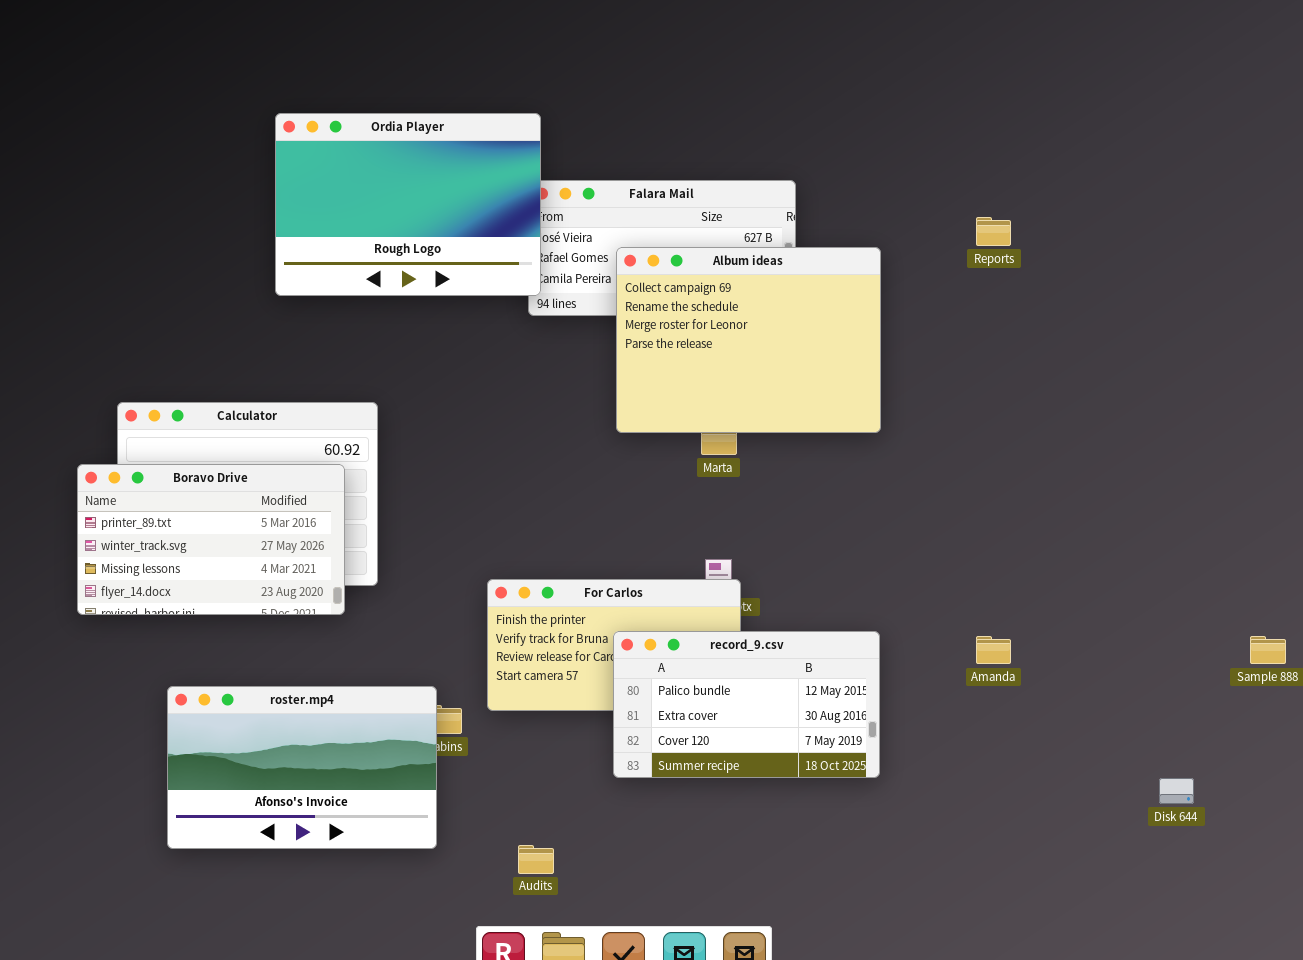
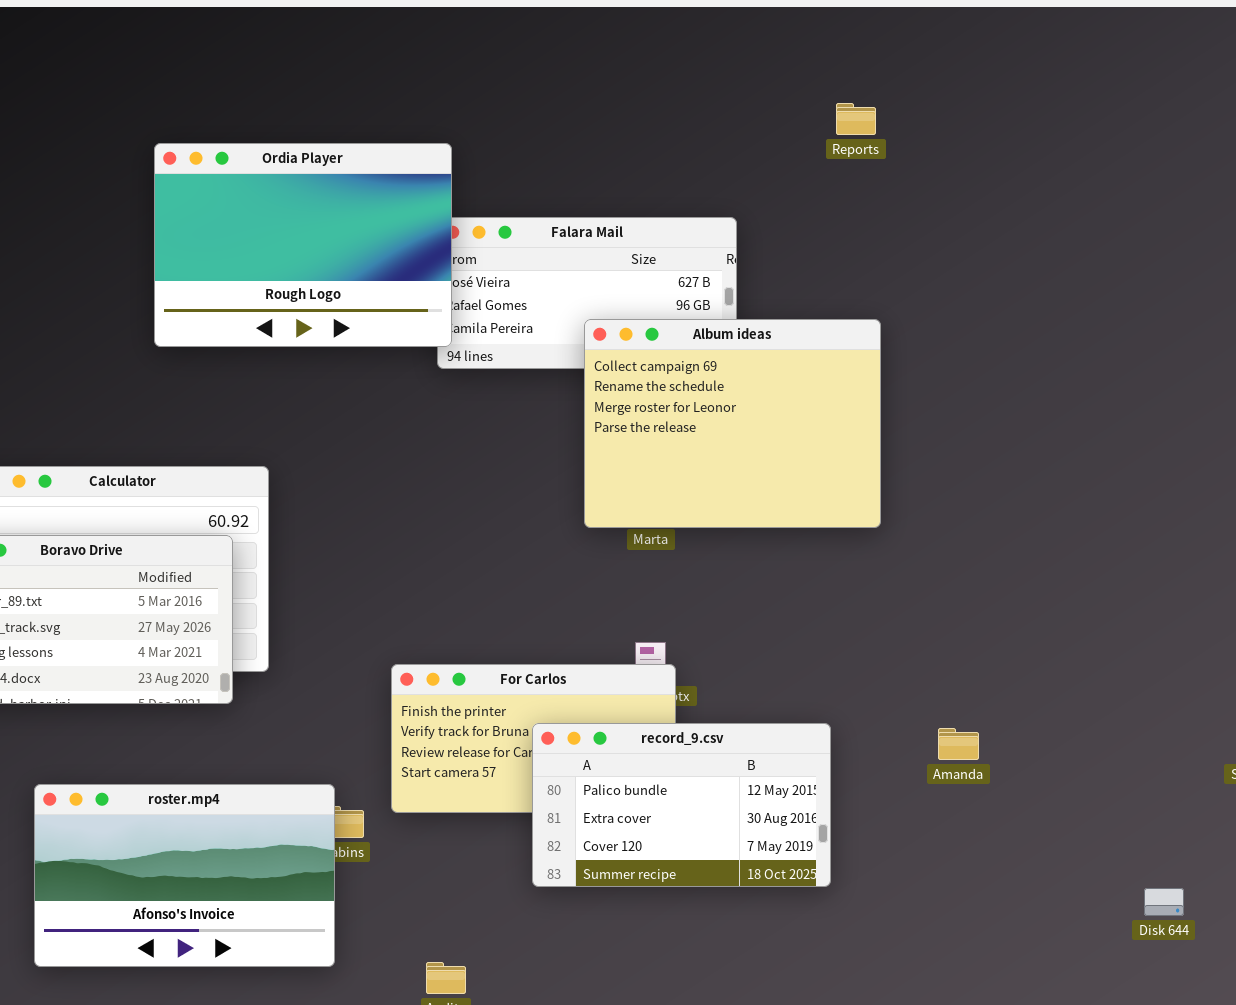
Reports: [976,217,1011,246] -> [836,103,876,135], moved
Album ideas: [616,247,881,433] -> [584,319,881,528], moved

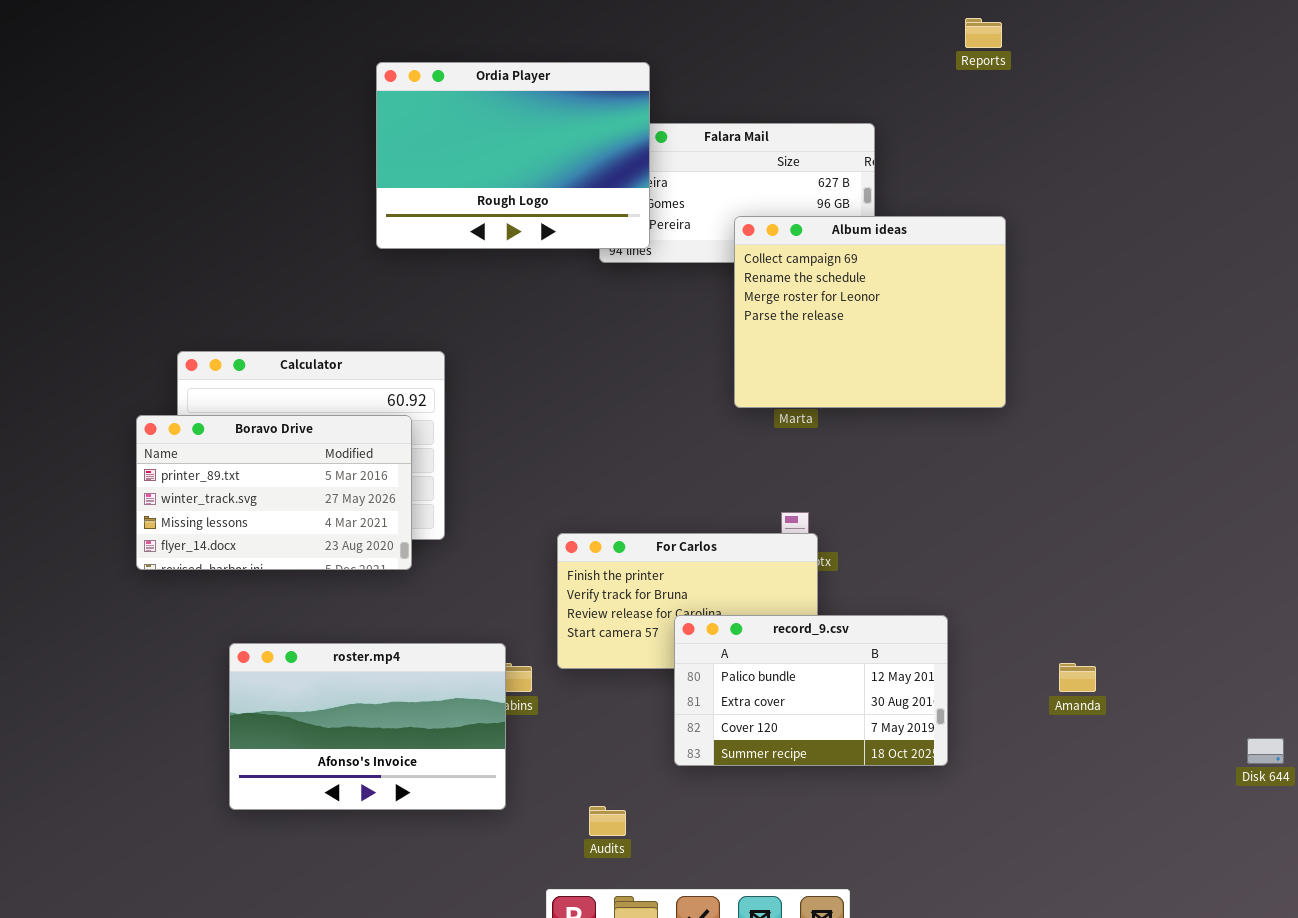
Ordia Player: [154,143,452,347] -> [376,62,650,249], moved
record_9.csv: [532,723,831,887] -> [674,615,948,766], moved
Amanda: [938,728,979,760] -> [1059,663,1096,692], moved

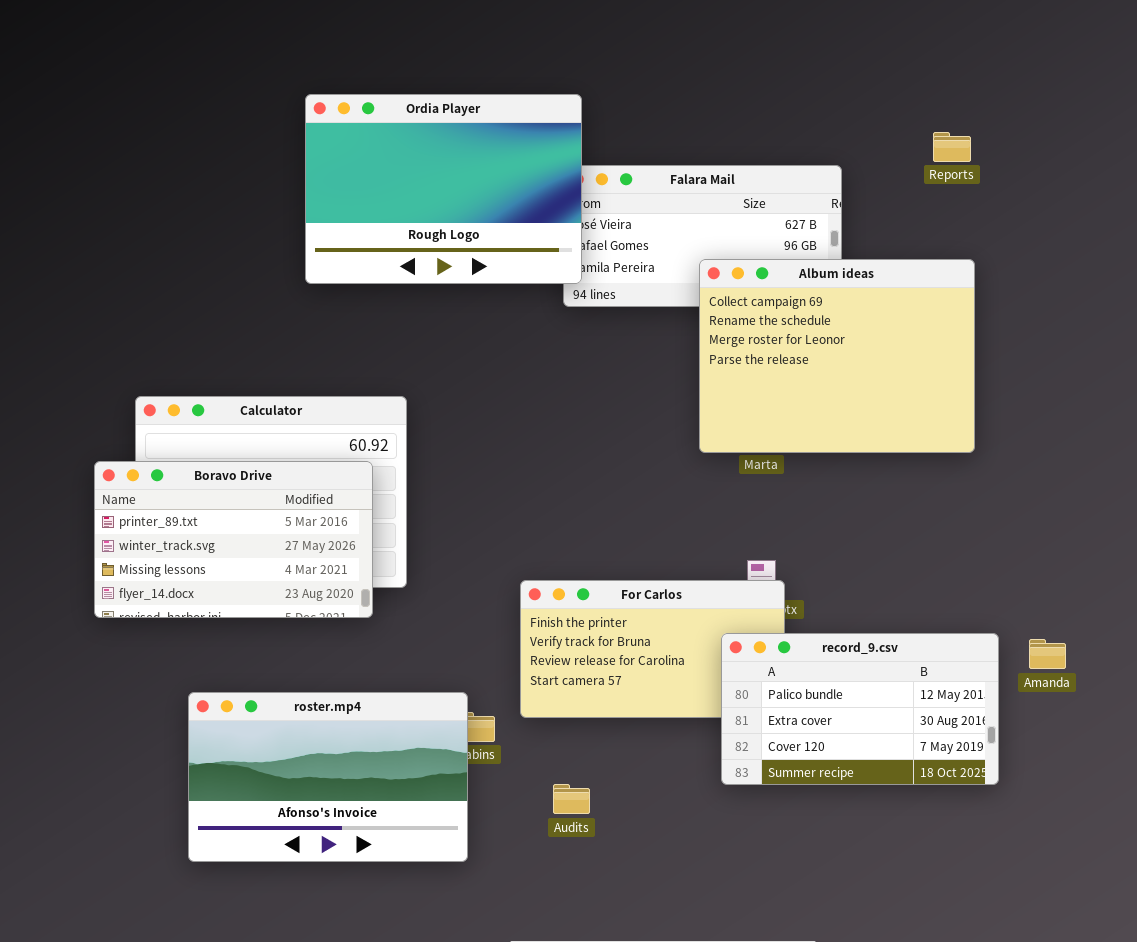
Reports: [965,18,1002,48] -> [933,132,971,162], moved
Ordia Player: [376,62,650,249] -> [305,94,582,284], moved
record_9.csv: [674,615,948,766] -> [721,633,999,785], moved
Amanda: [1059,663,1096,692] -> [1029,639,1066,669], moved
Audits: [589,806,626,836] -> [553,784,590,814], moved

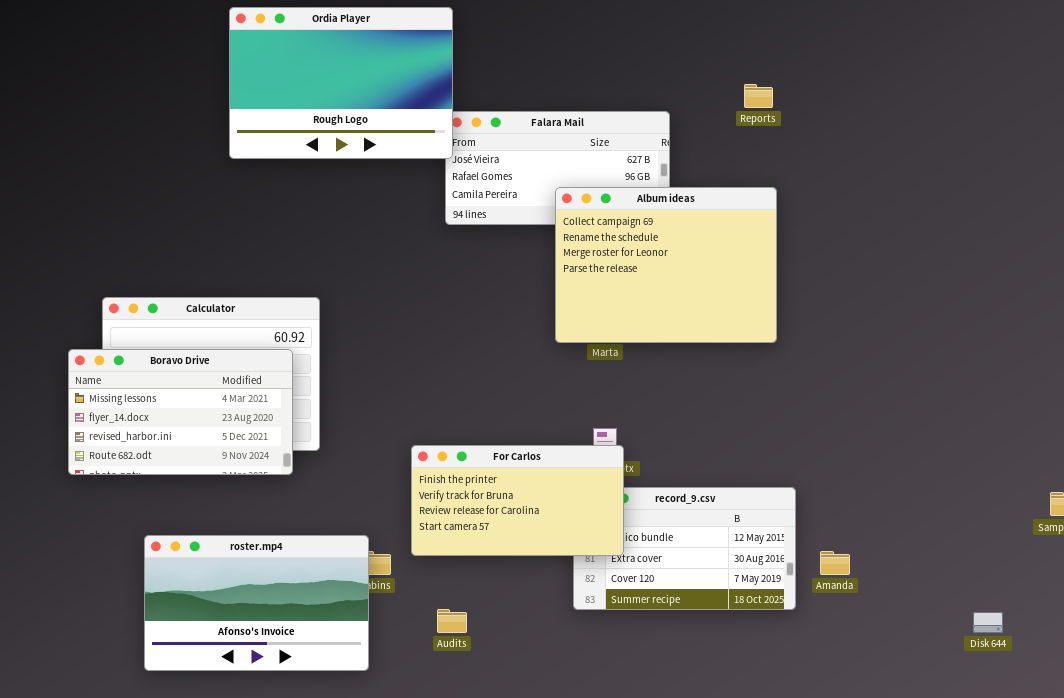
Ordia Player: [305,94,582,284] -> [229,7,453,159], moved
Boravo Drive: [94,461,373,618] -> [68,349,293,475], scrolled down 2 rows
For Carlos: [520,580,785,718] -> [411,445,624,556], raised
Amanda: [1029,639,1066,669] -> [820,551,850,575], moved

